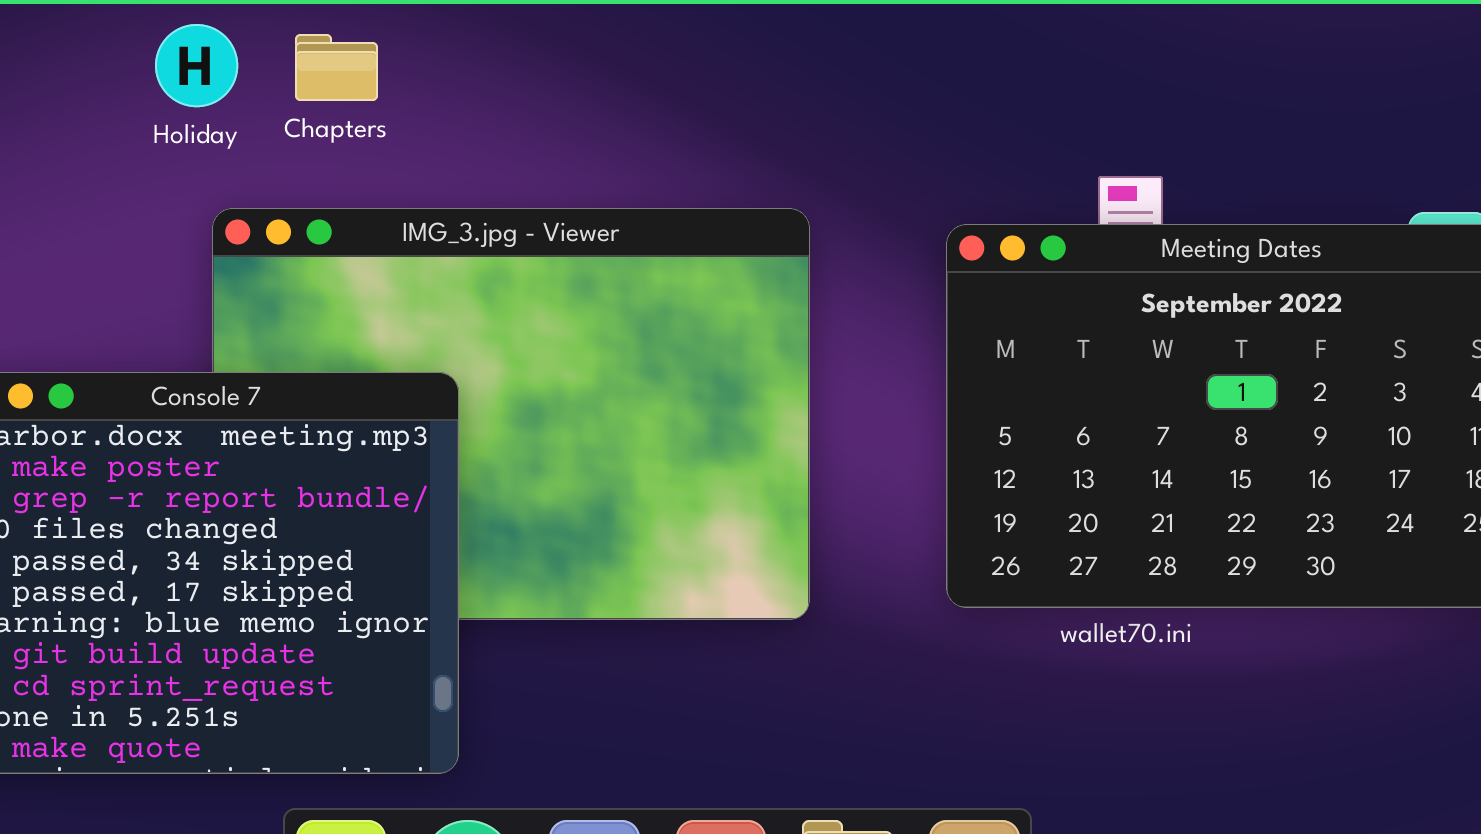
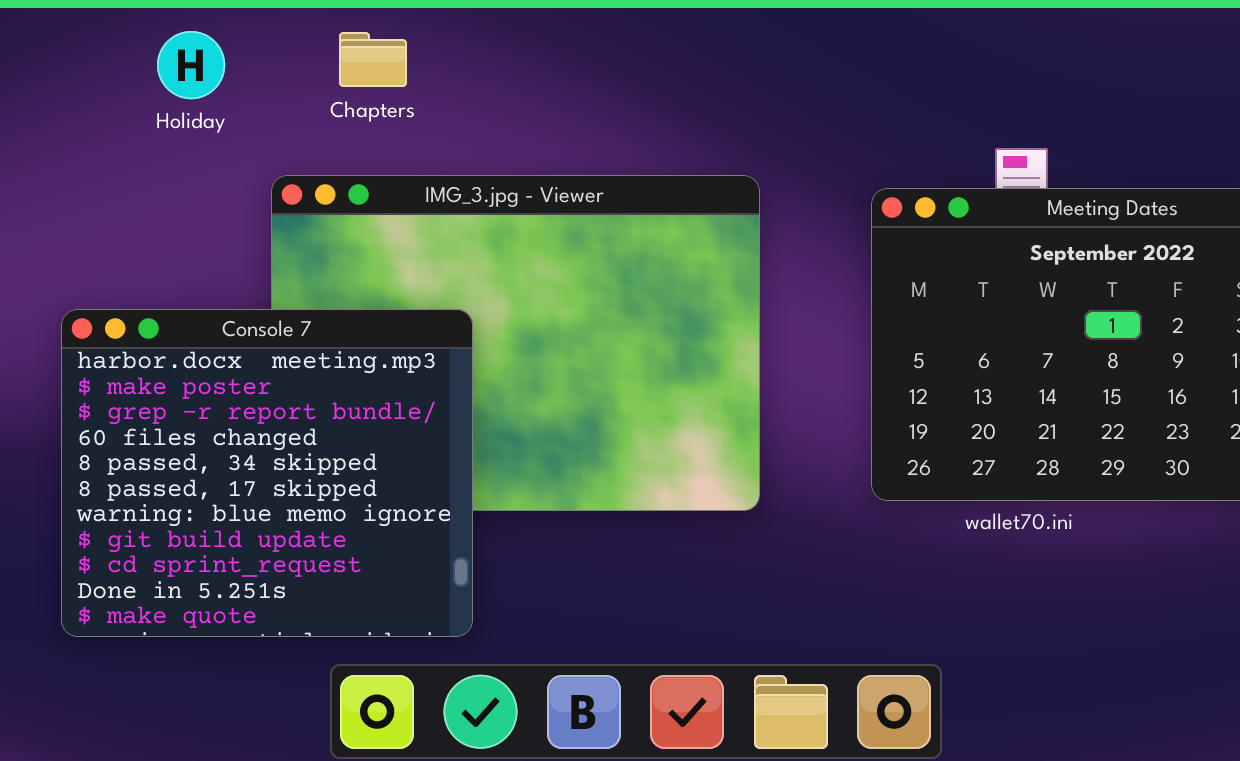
Holiday: [155,24,238,107] -> [157,31,225,99], moved

